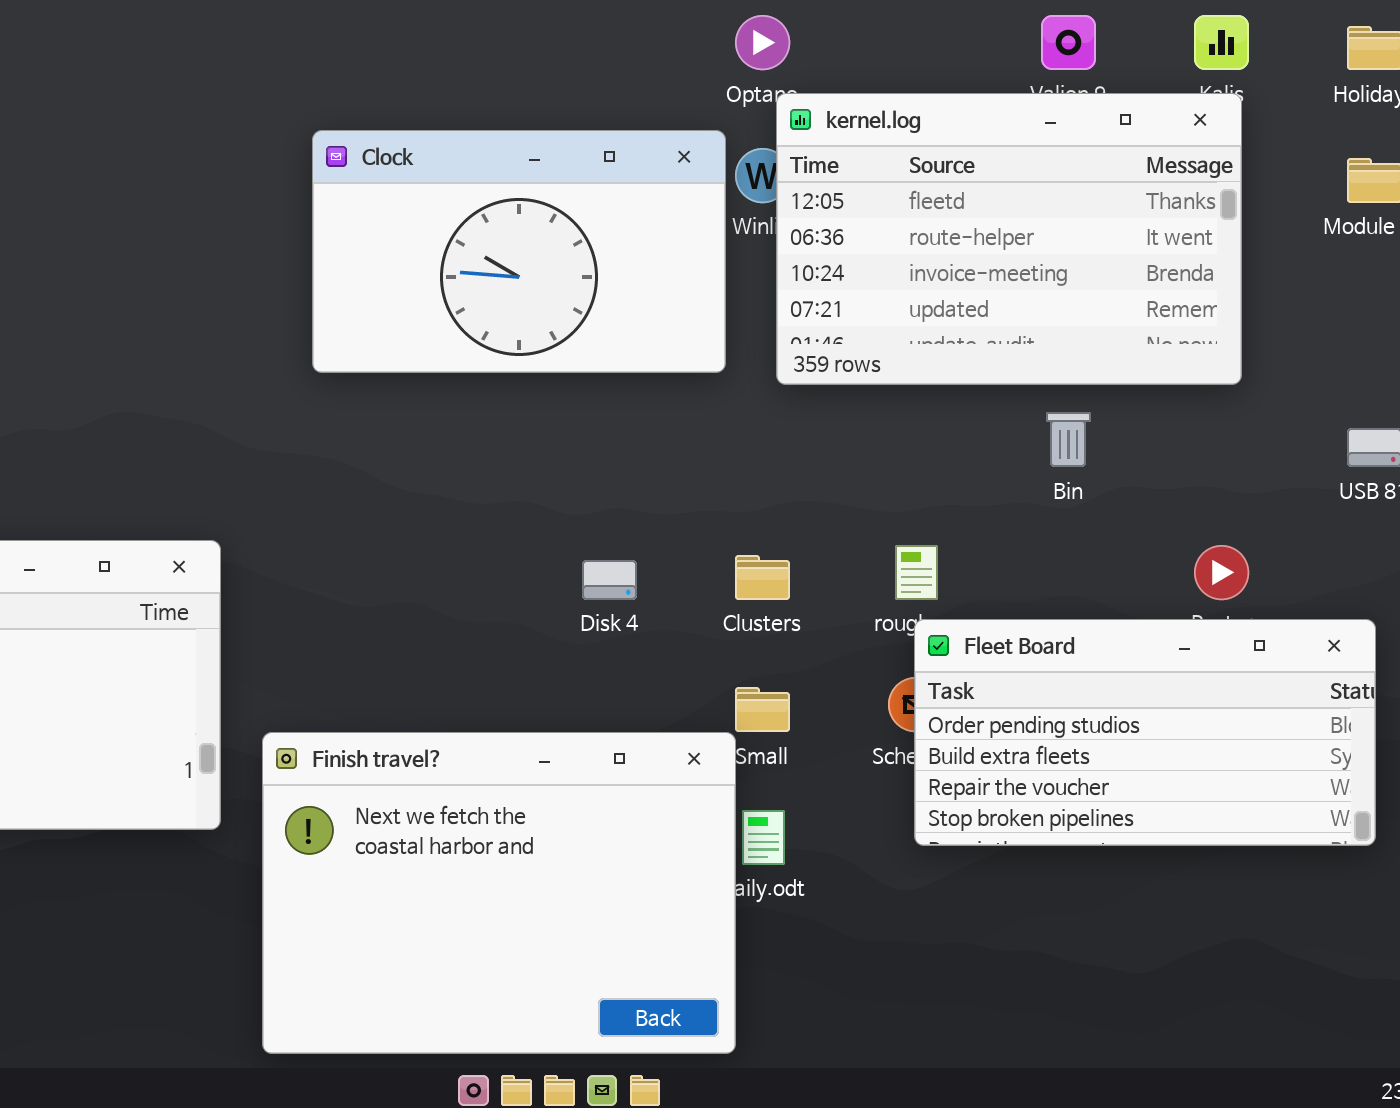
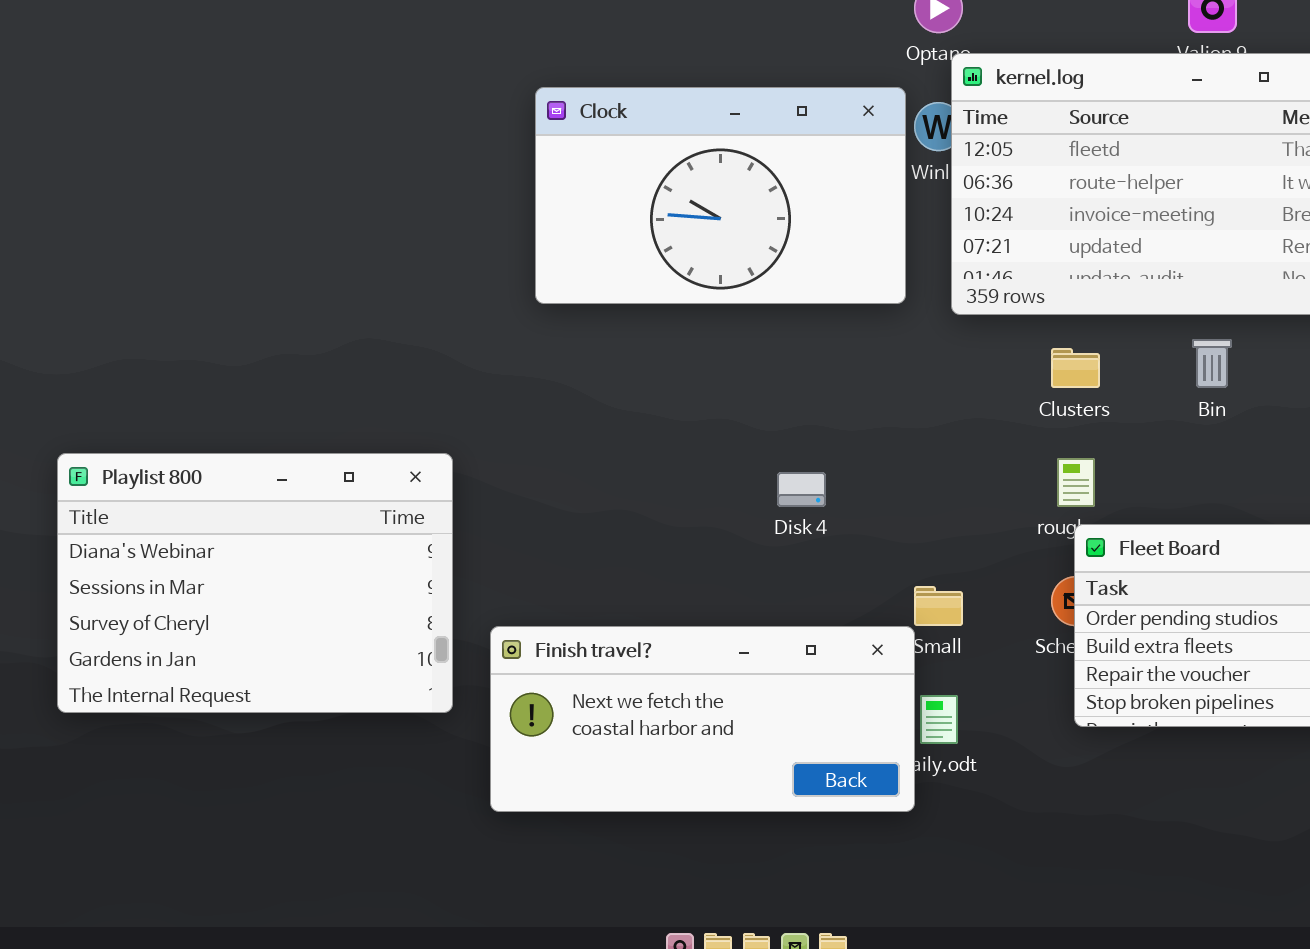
Clusters: [735,555,790,600] -> [1051,348,1100,388], moved
Finish travel?: [262,732,736,1054] -> [490,626,915,812], resized

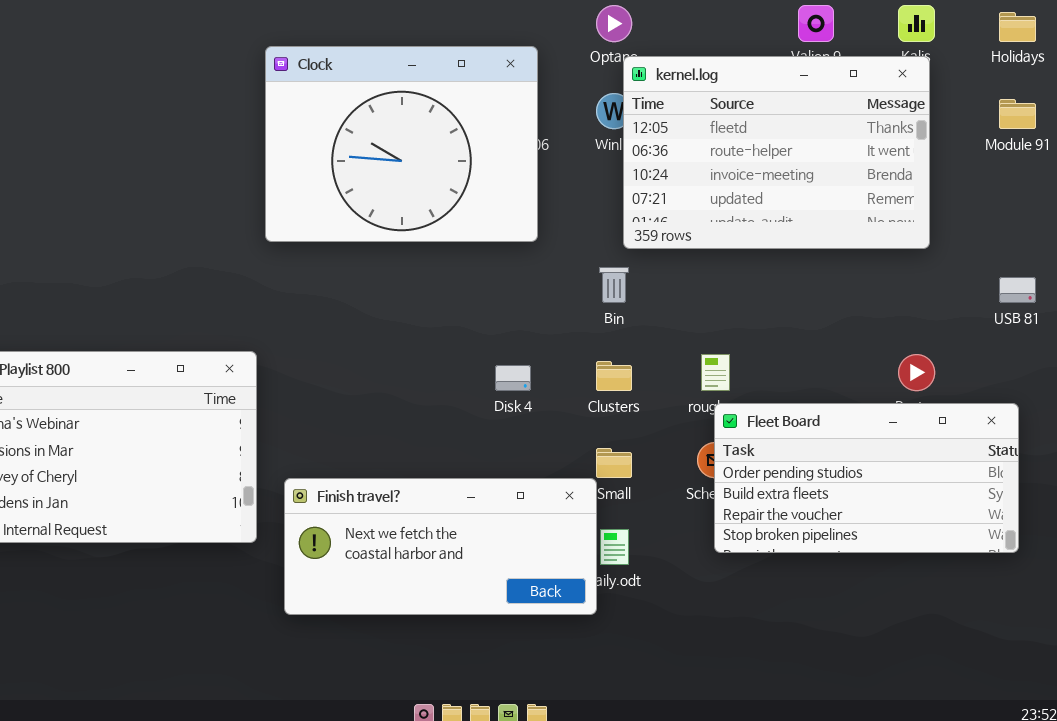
Clock: [535,87,906,304] -> [265,46,538,242], moved, resized
Bin: [1192,339,1232,388] -> [599,267,629,303], moved
Clusters: [1051,348,1100,388] -> [596,361,632,391], moved

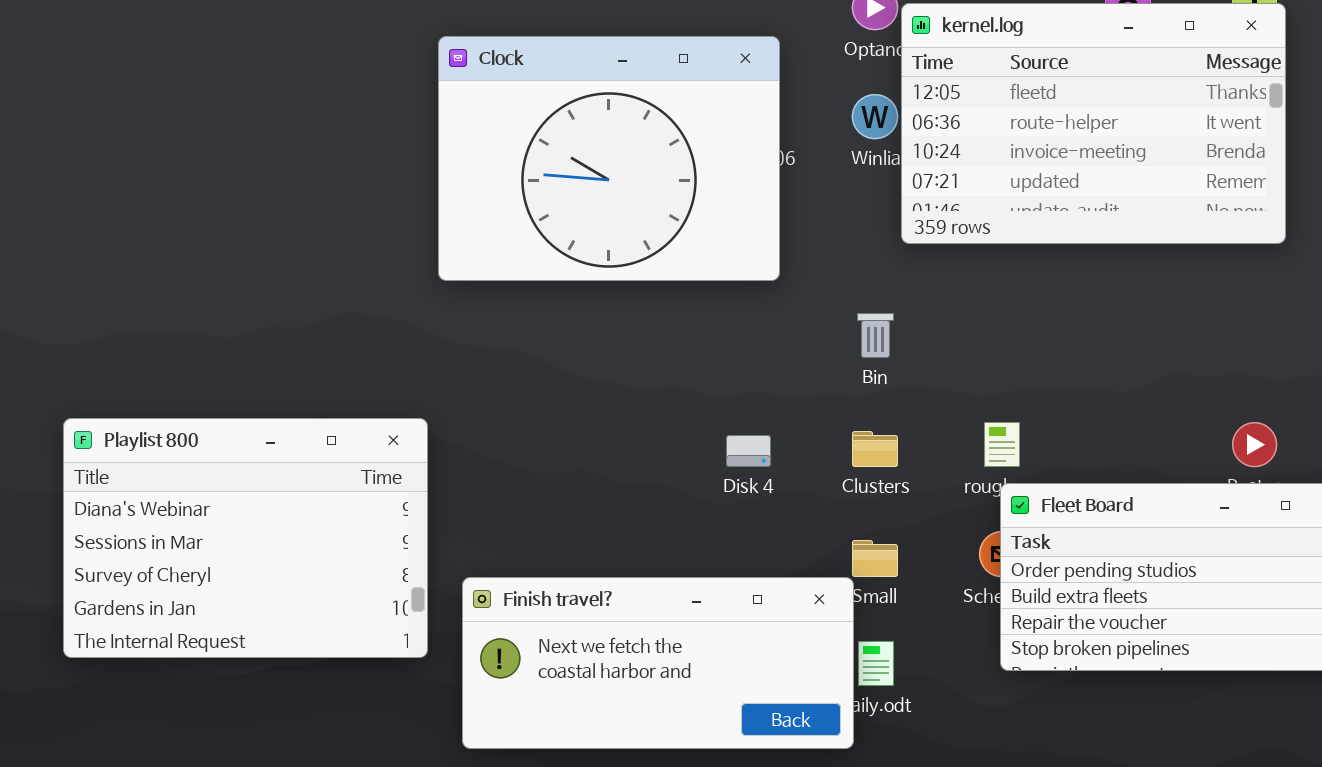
kernel.log: [623,56,930,249] -> [901,3,1286,244], moved

